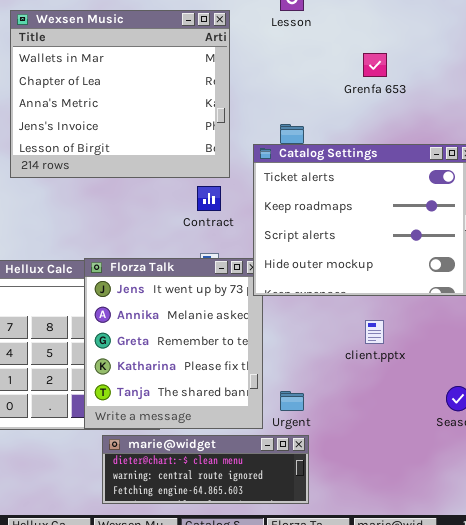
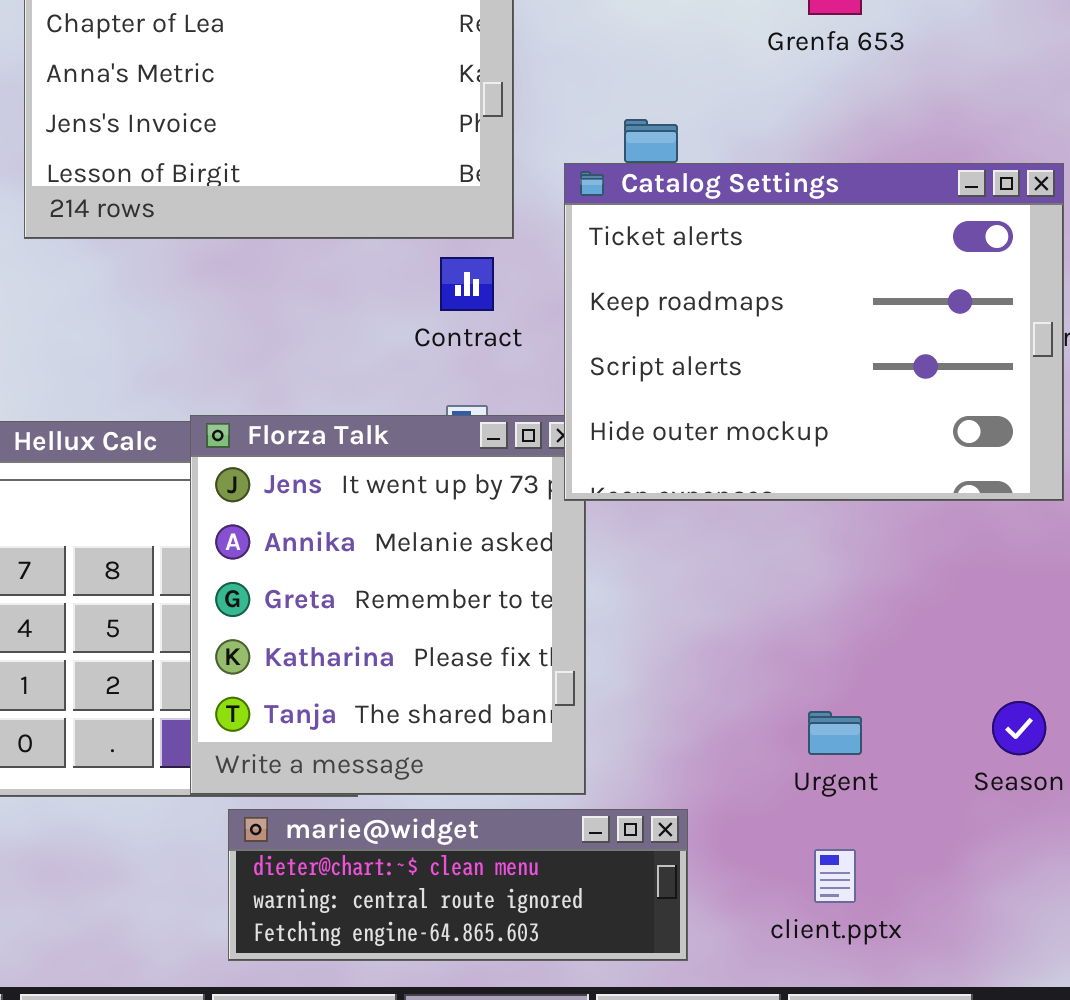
client.pptx: [365,320,384,344] -> [814,849,856,903], moved
Urgent: [280,391,304,411] -> [808,711,862,755], moved

